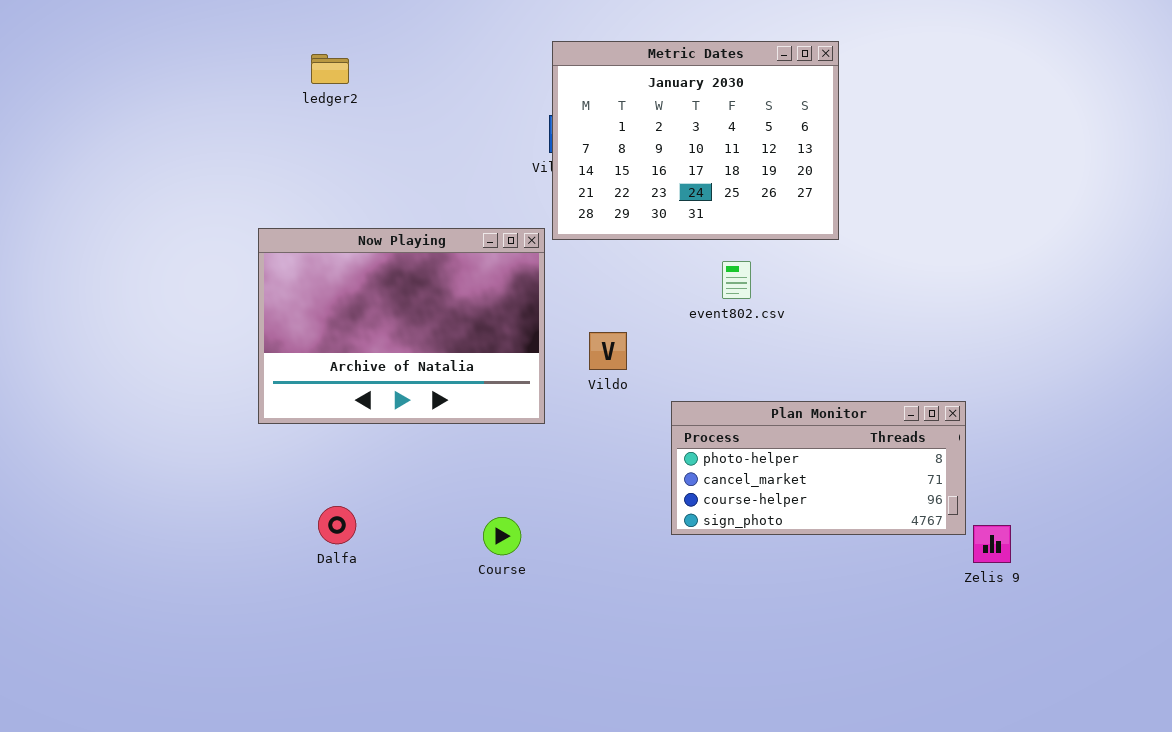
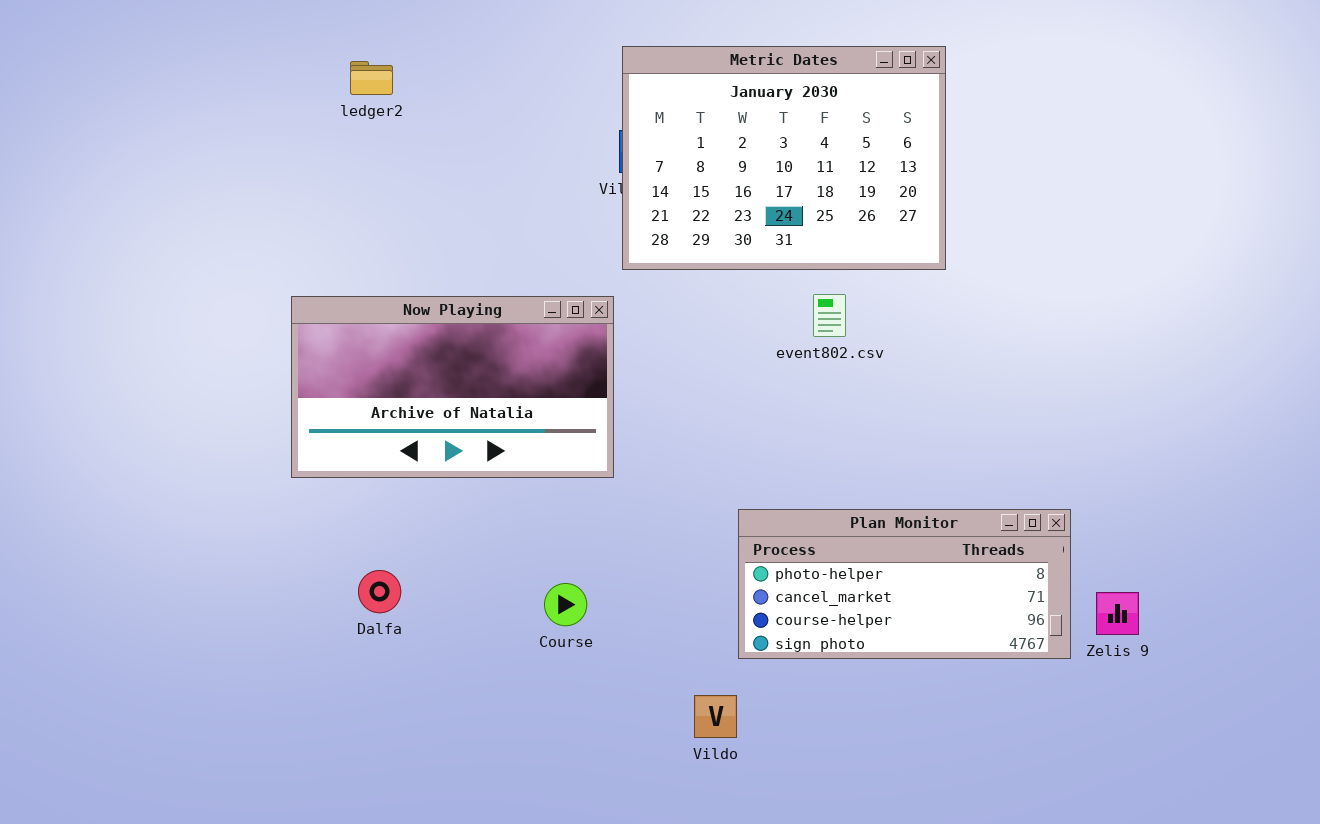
Now Playing: [258,228,545,424] -> [291,296,614,478], resized
Vildo: [589,332,627,370] -> [694,695,737,738], moved
Plan Monitor: [671,401,966,535] -> [738,509,1071,659], moved

